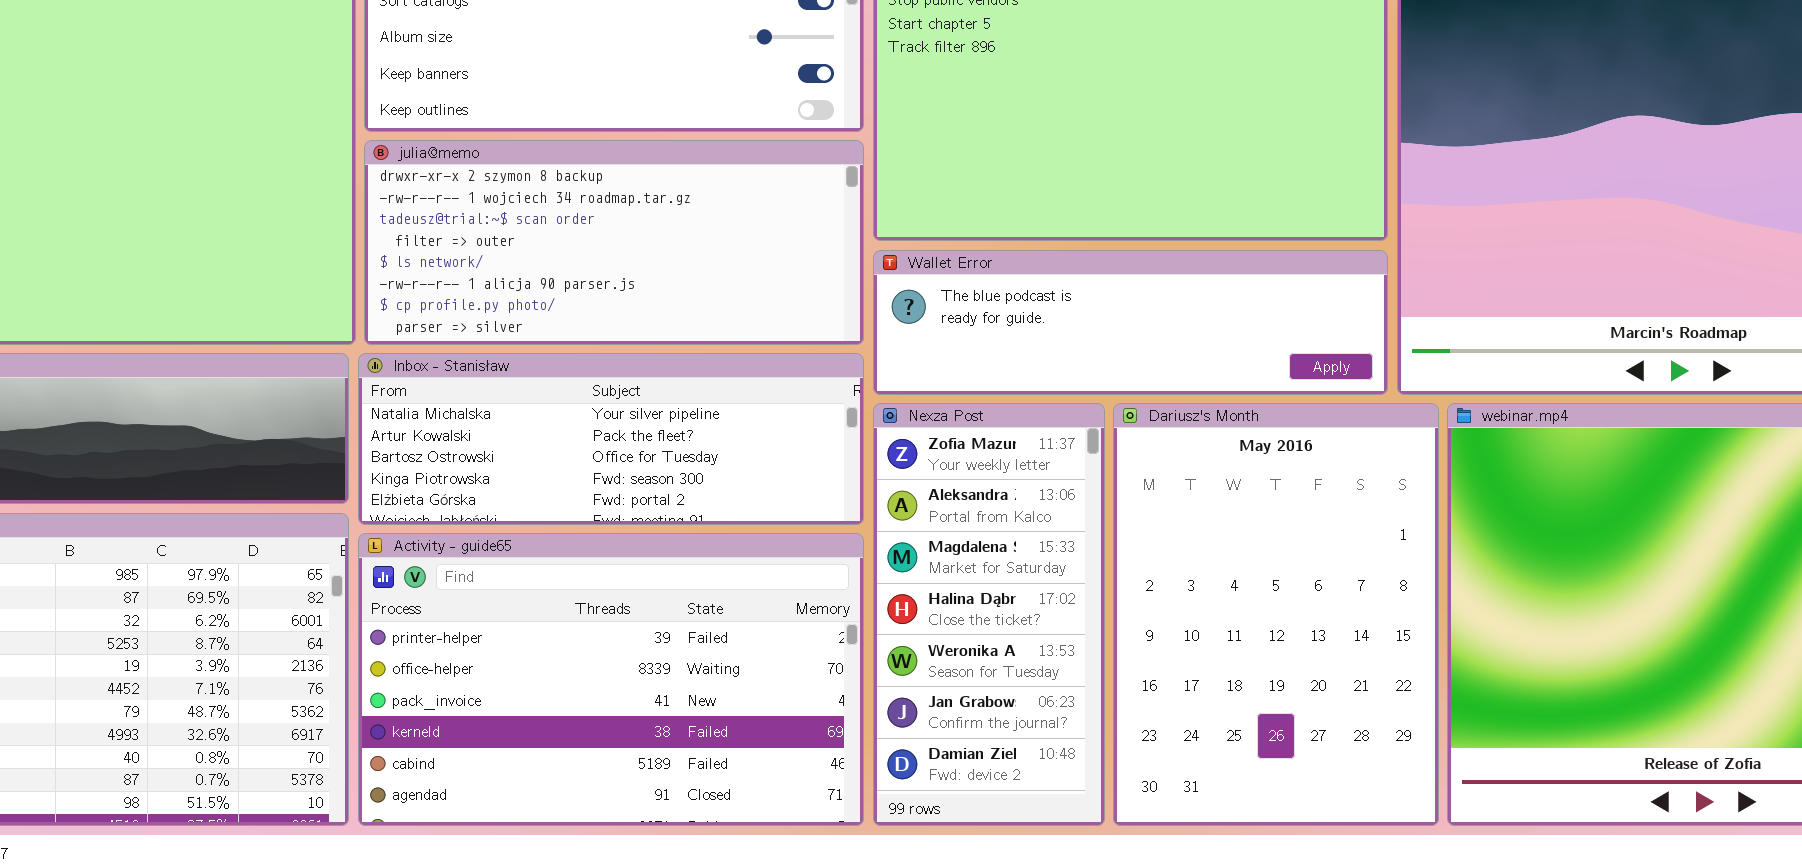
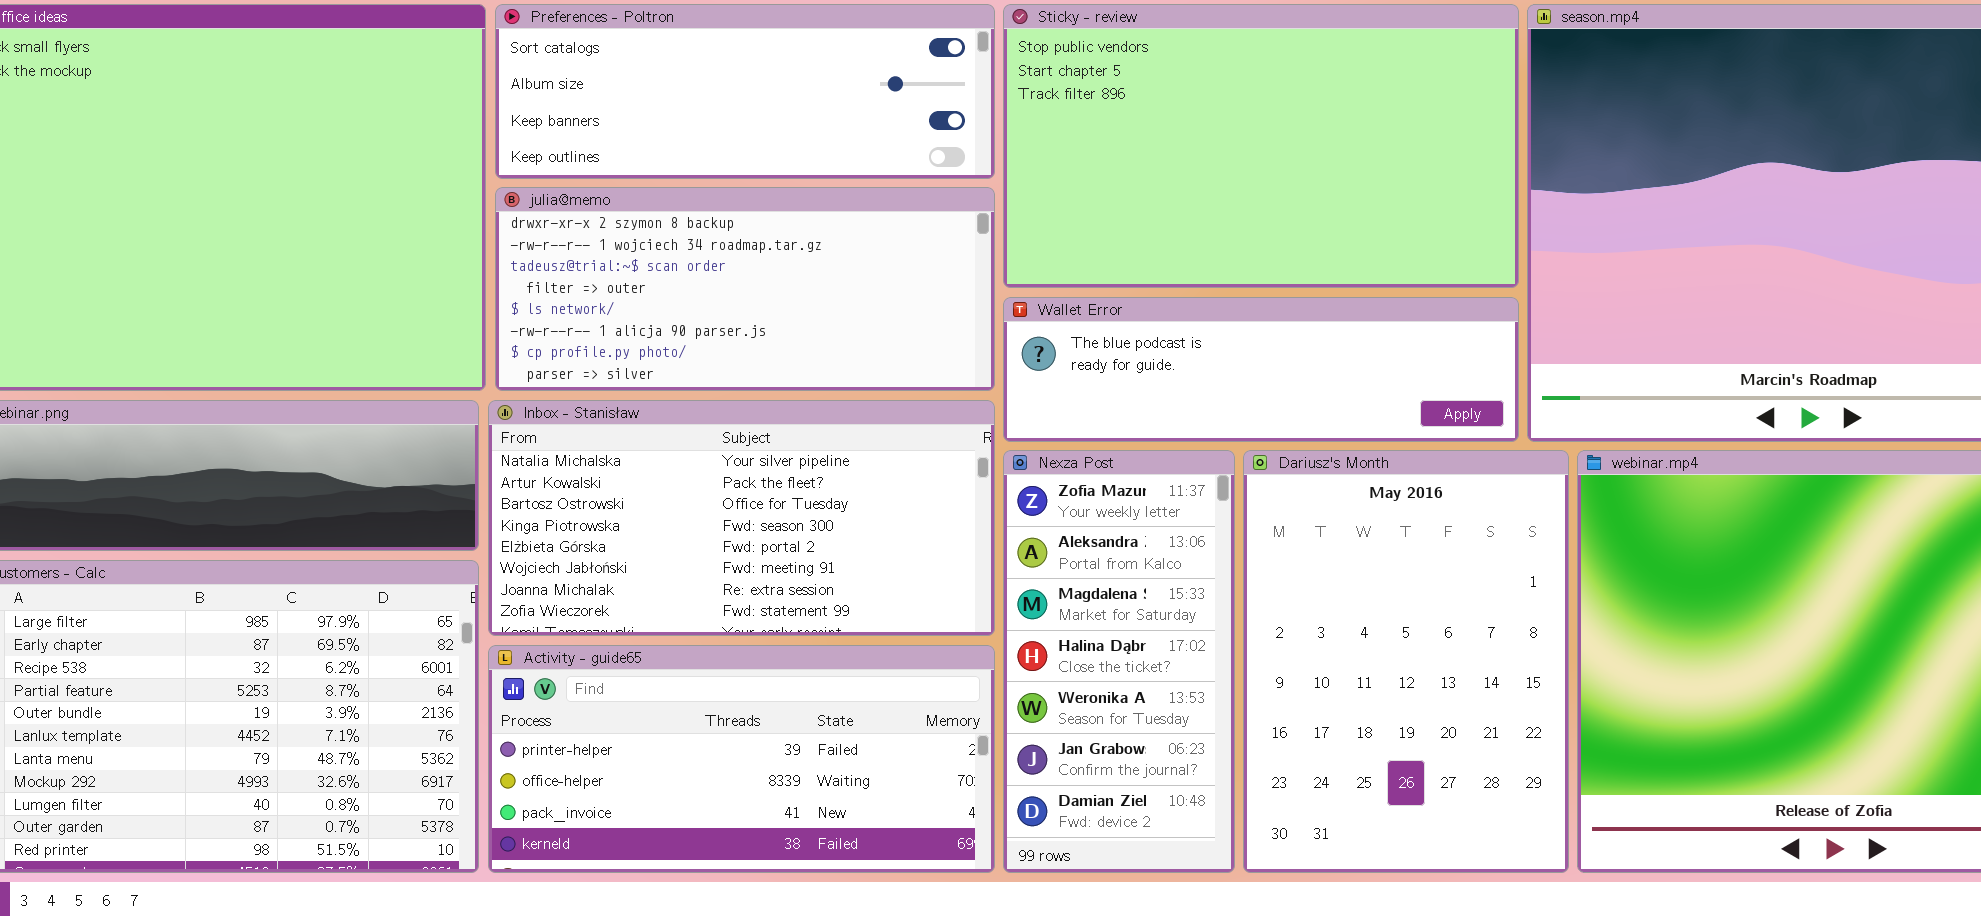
Inbox - Stanisław: [358,353,864,525] -> [488,400,995,636], resized
Activity - guide65: [358,533,864,826] -> [488,645,995,873], resized

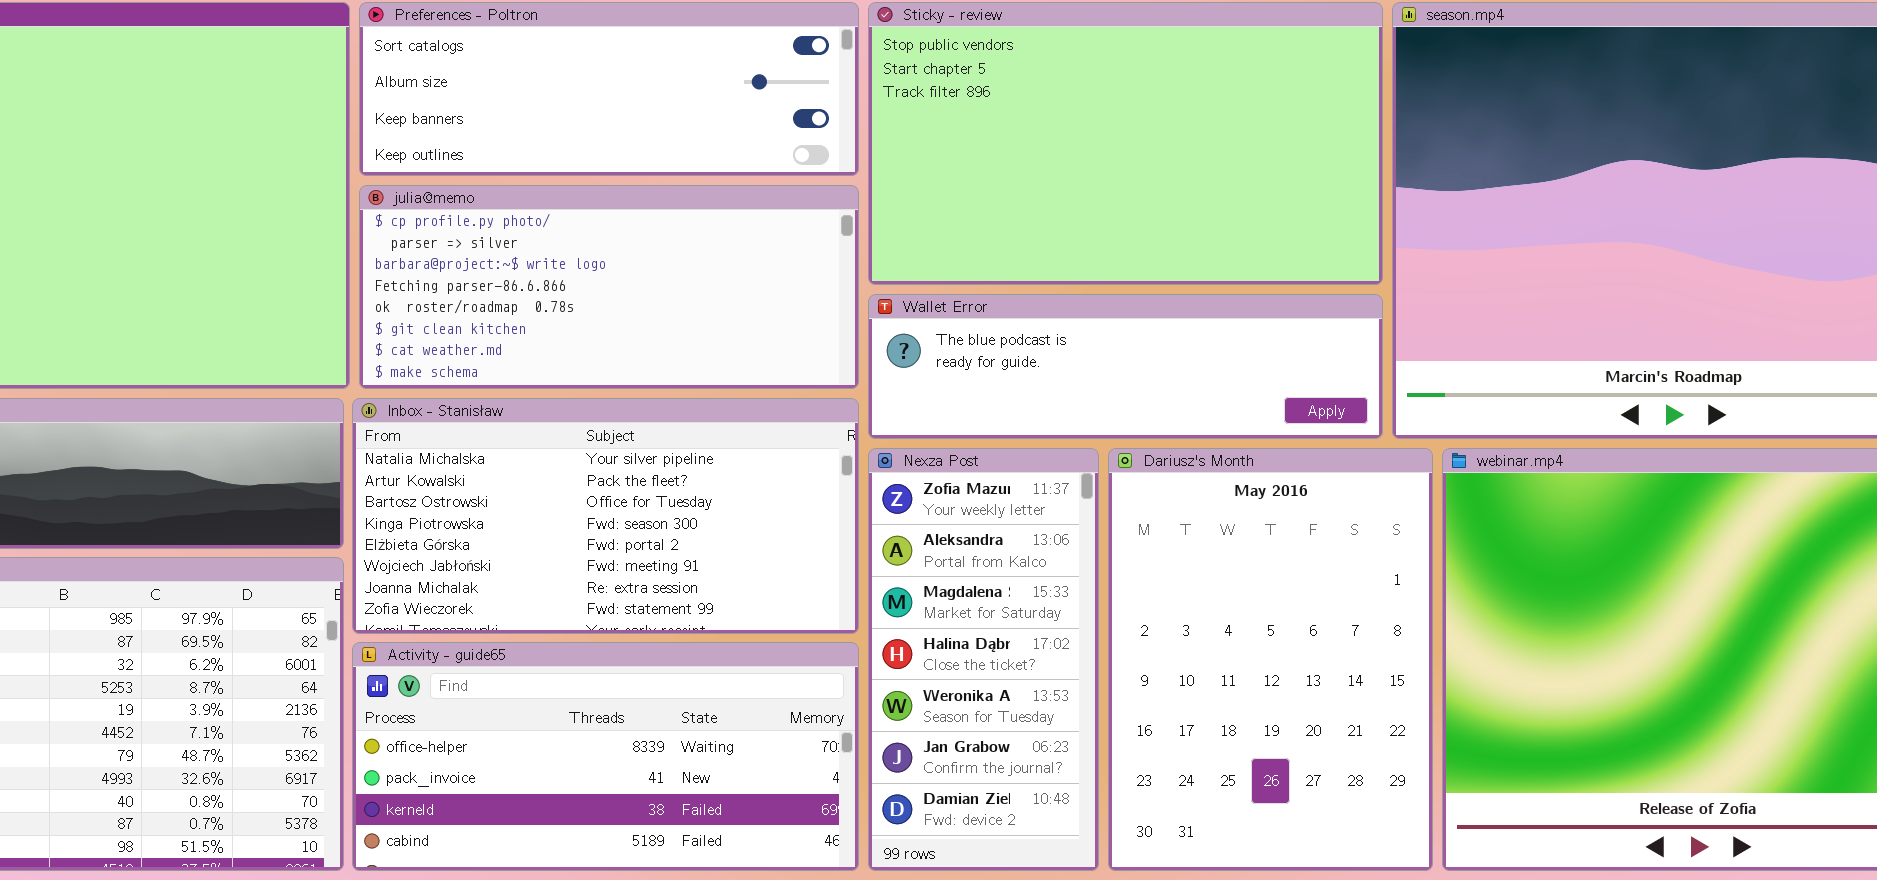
julia@memo: [495,187,995,391] -> [359,185,859,389], scrolled down 6 rows
Activity - guide65: [488,645,995,873] -> [352,642,859,871], scrolled down 1 row

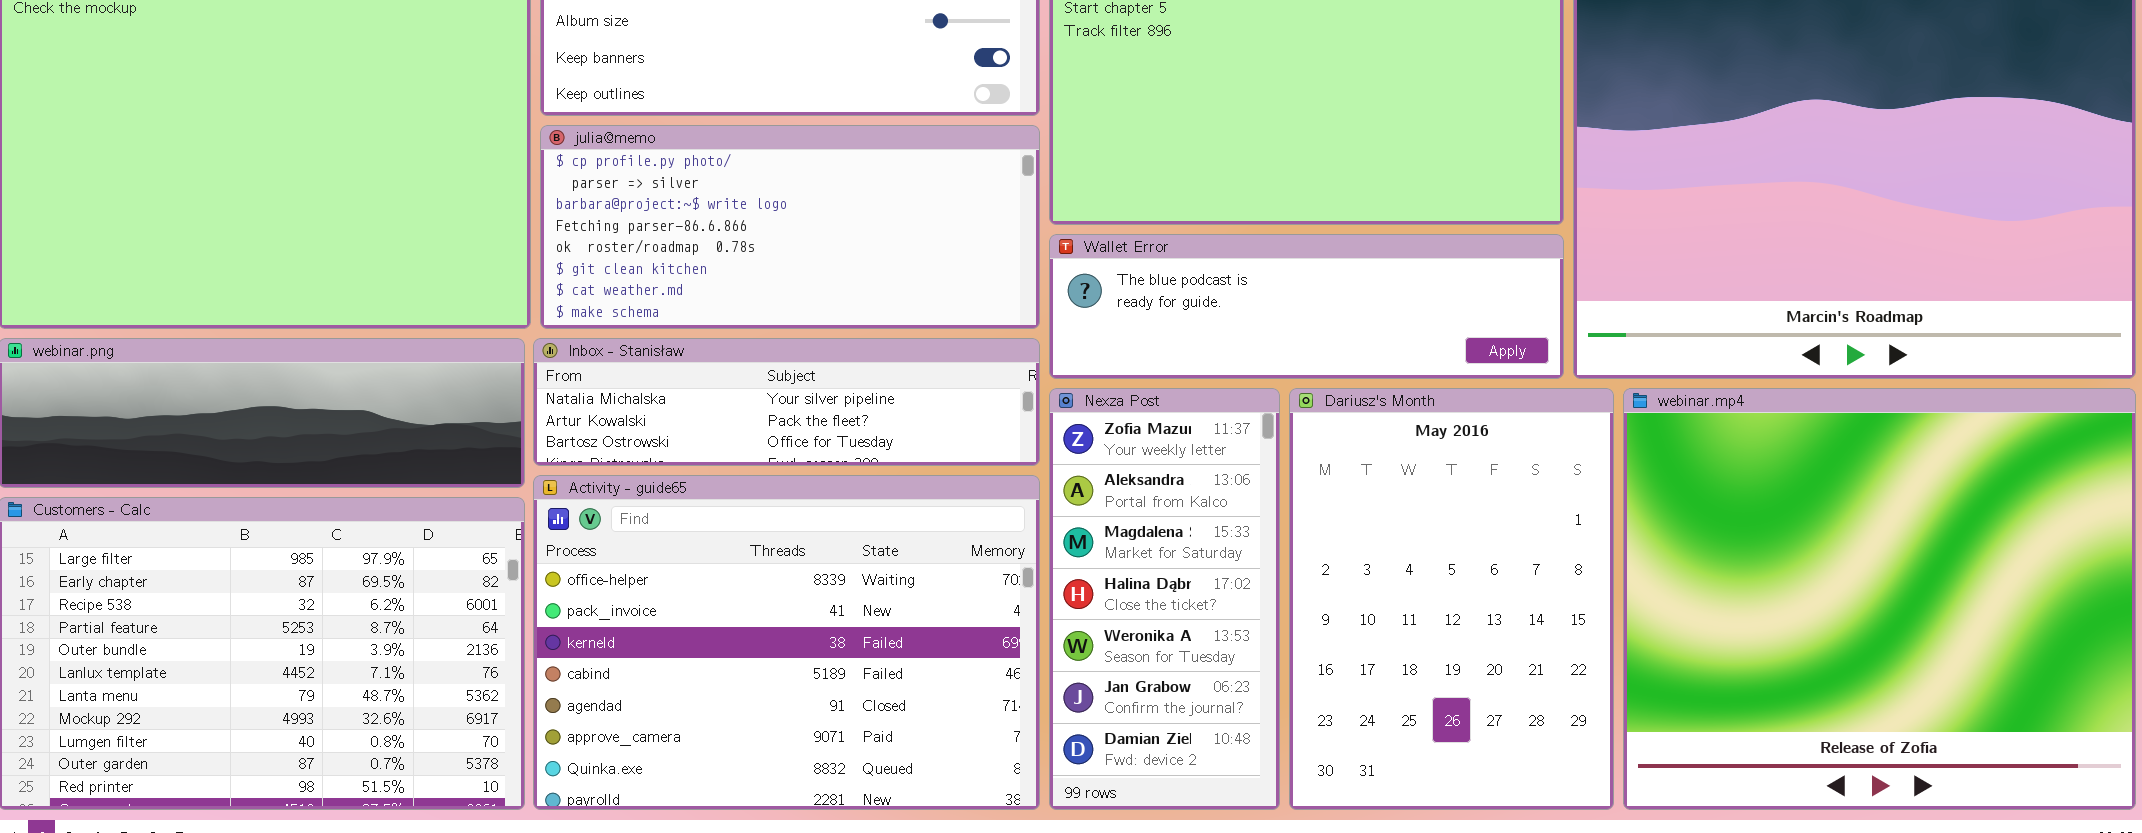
Inbox - Stanisław: [352,398,859,634] -> [533,338,1040,466], resized
Activity - guide65: [352,642,859,871] -> [533,475,1040,810], resized

